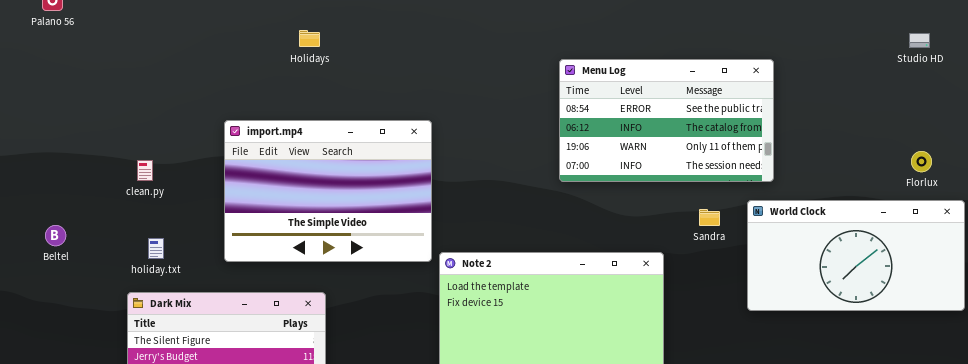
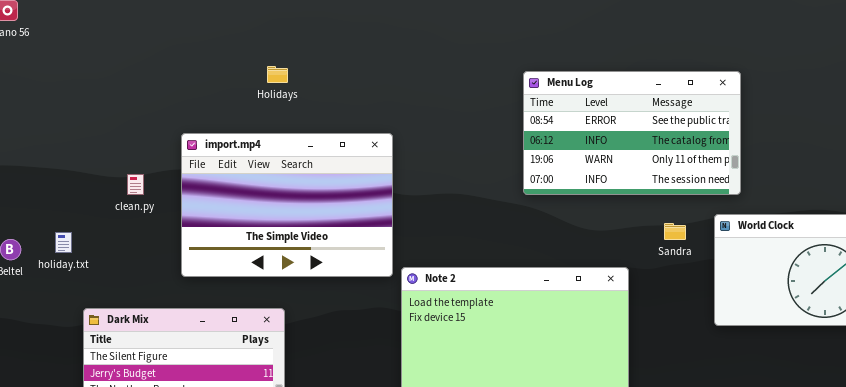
Holidays: [299,30,320,47] -> [267,66,288,83], moved
clean.py: [137,160,153,181] -> [127,174,144,195], moved
holiday.txt: [148,238,164,259] -> [55,232,72,253], moved

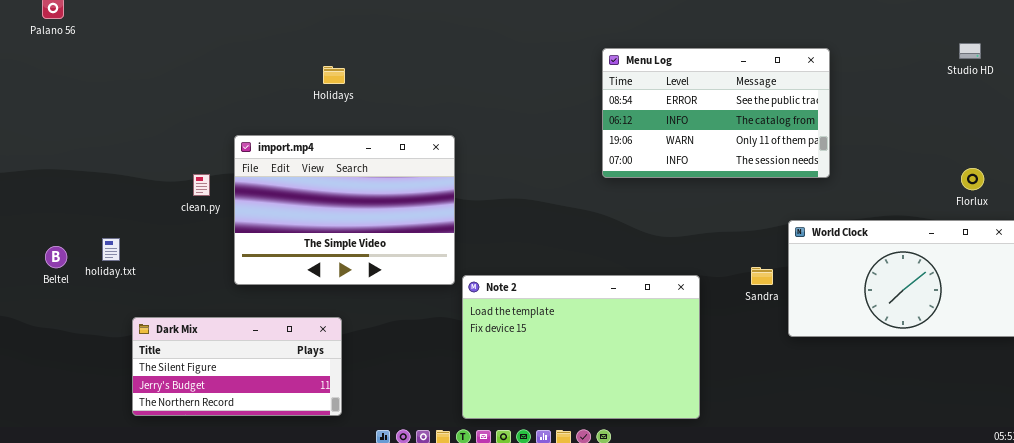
Menu Log: [523,71,741,195] -> [602,48,830,178], moved
clean.py: [127,174,144,195] -> [193,174,210,196], moved
Sandra: [664,223,686,240] -> [751,267,773,285], moved

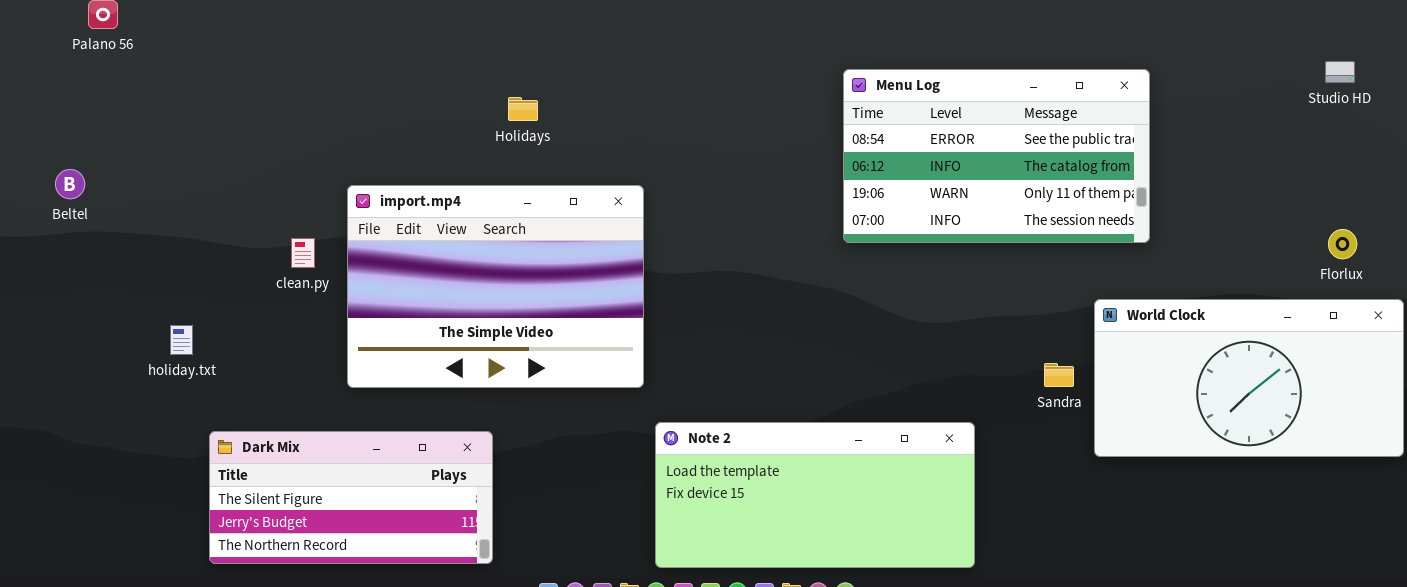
Holidays: [323,66,345,84] -> [508,97,538,121], moved
Beltel: [45,246,67,268] -> [55,169,85,199], moved
Note 2: [462,275,700,419] -> [655,422,975,568], resized

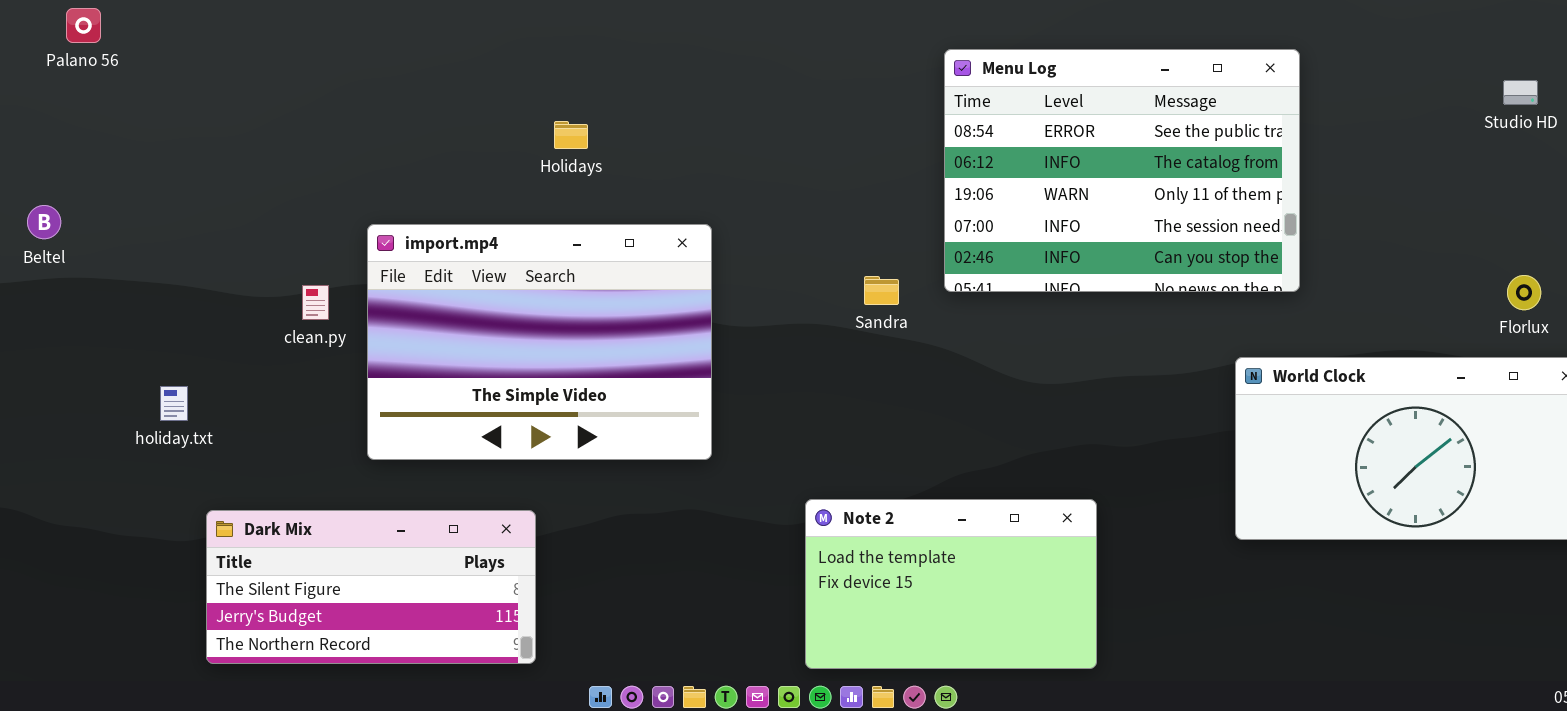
Menu Log: [843,69,1150,243] -> [944,49,1300,292], resized
Sandra: [1044,363,1074,387] -> [864,276,899,305], moved
Note 2: [655,422,975,568] -> [805,499,1097,669], resized

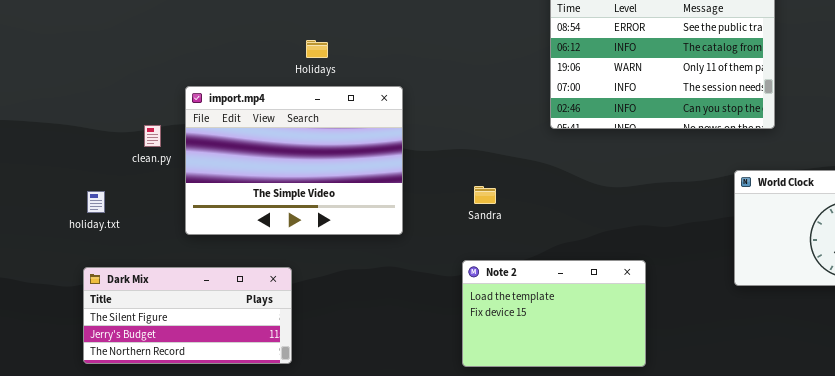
Holidays: [554,121,588,149] -> [306,40,328,58], moved
Sandra: [864,276,899,305] -> [474,186,496,204], moved
holiday.txt: [160,386,188,421] -> [87,191,105,213], moved

